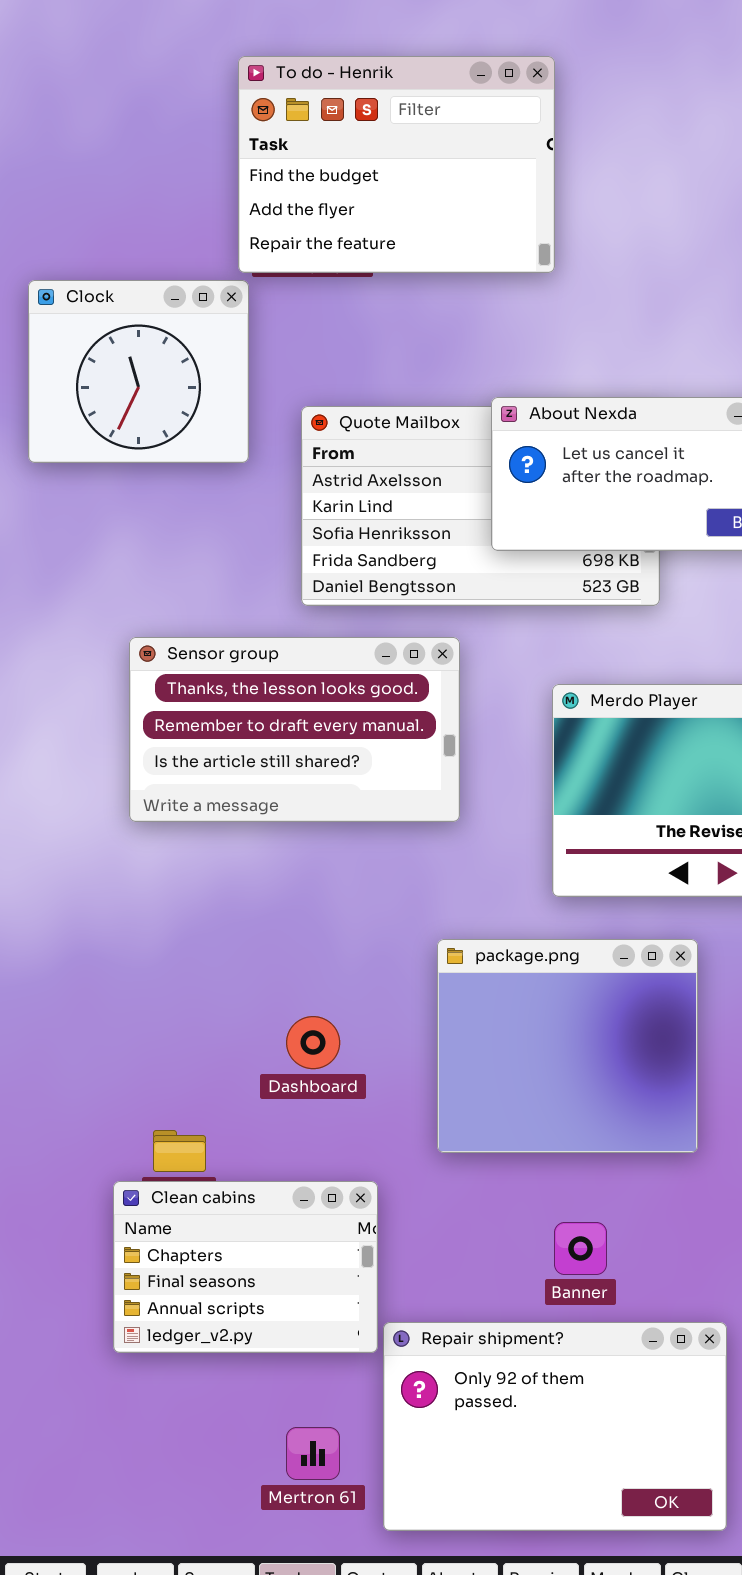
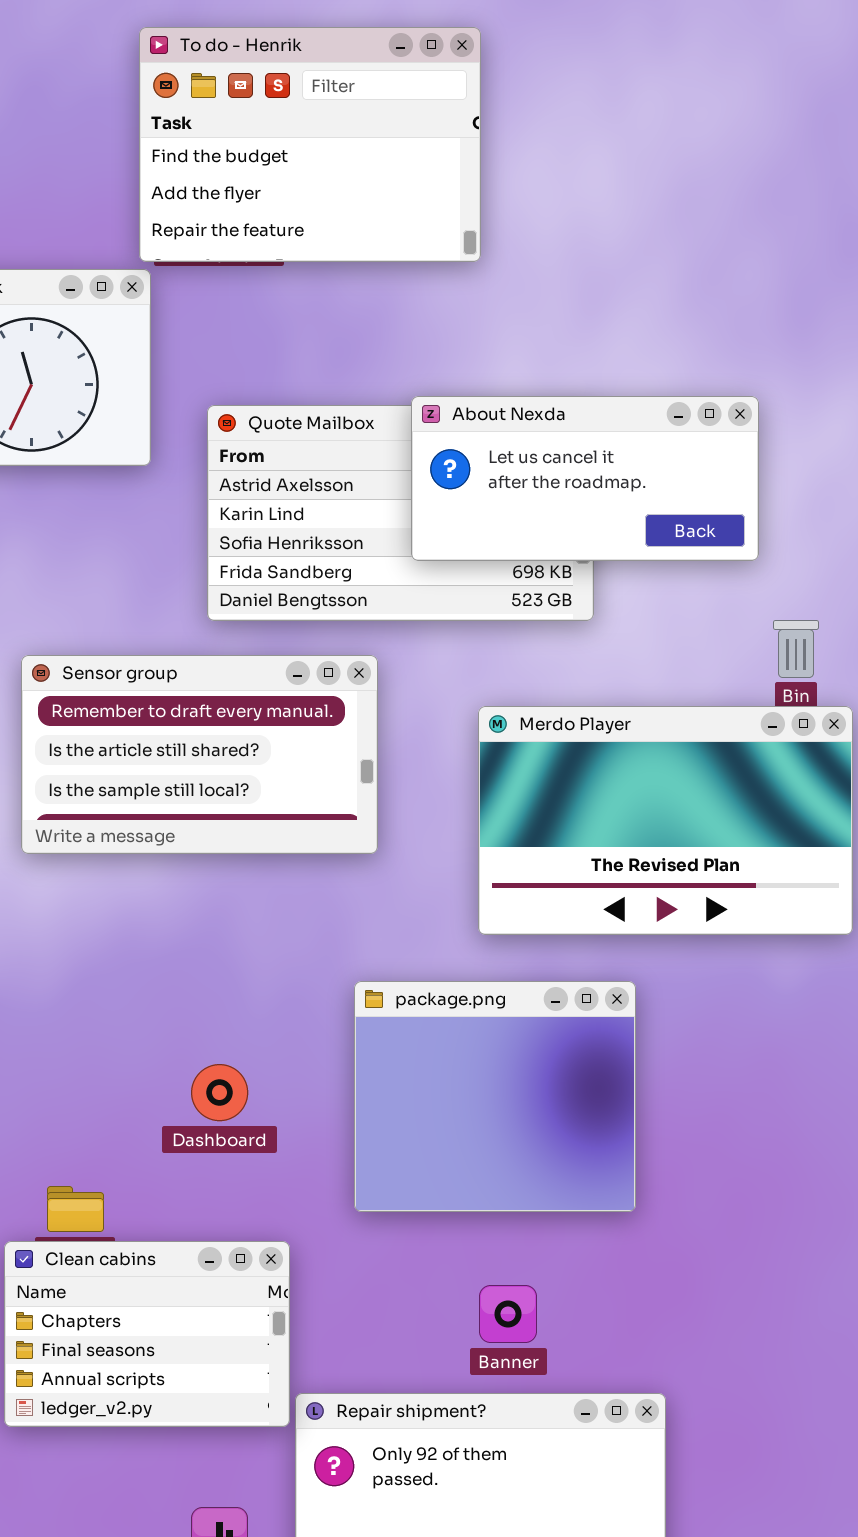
Sensor group: [129,637,460,822] -> [21,655,378,854], scrolled down 1 row

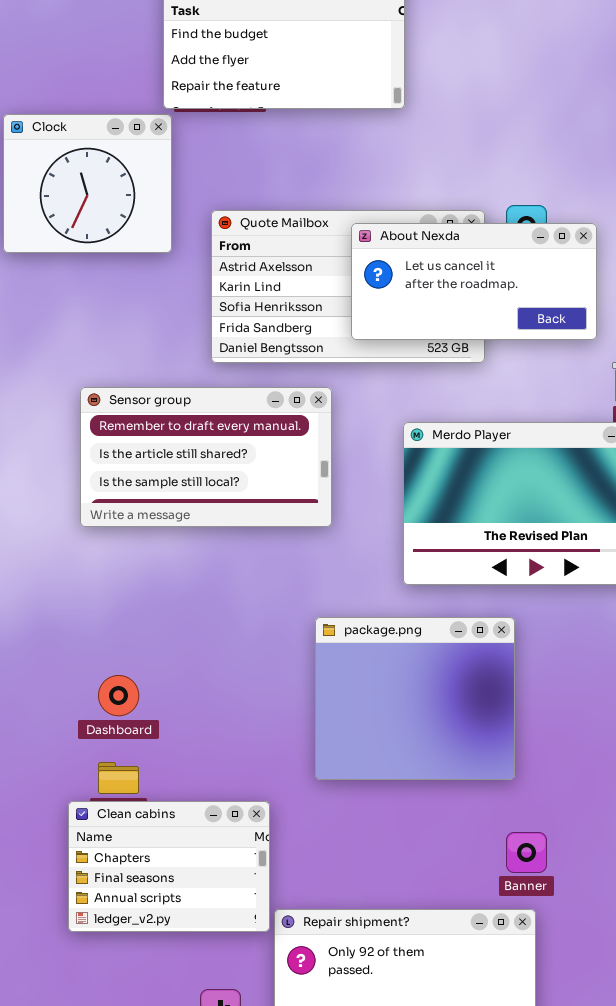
About Nexda: [411,396,759,561] -> [351,223,597,340], moved
Dashboard: [191,1064,248,1121] -> [98,675,139,716], moved
Banner: [479,1285,537,1343] -> [506,832,547,873], moved

